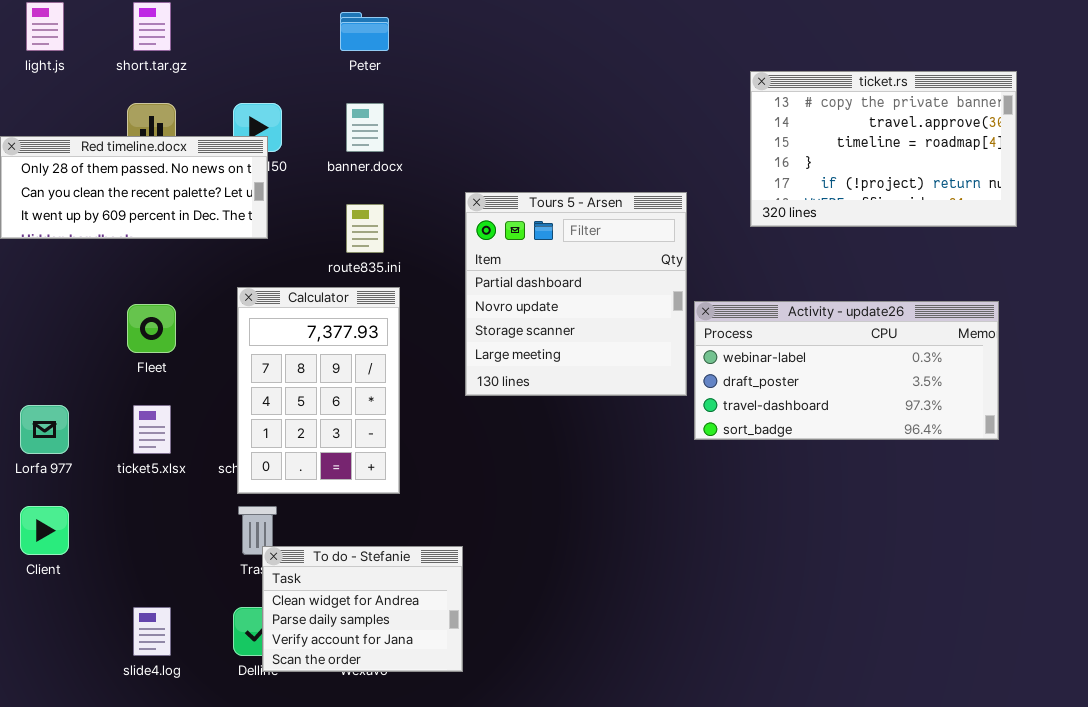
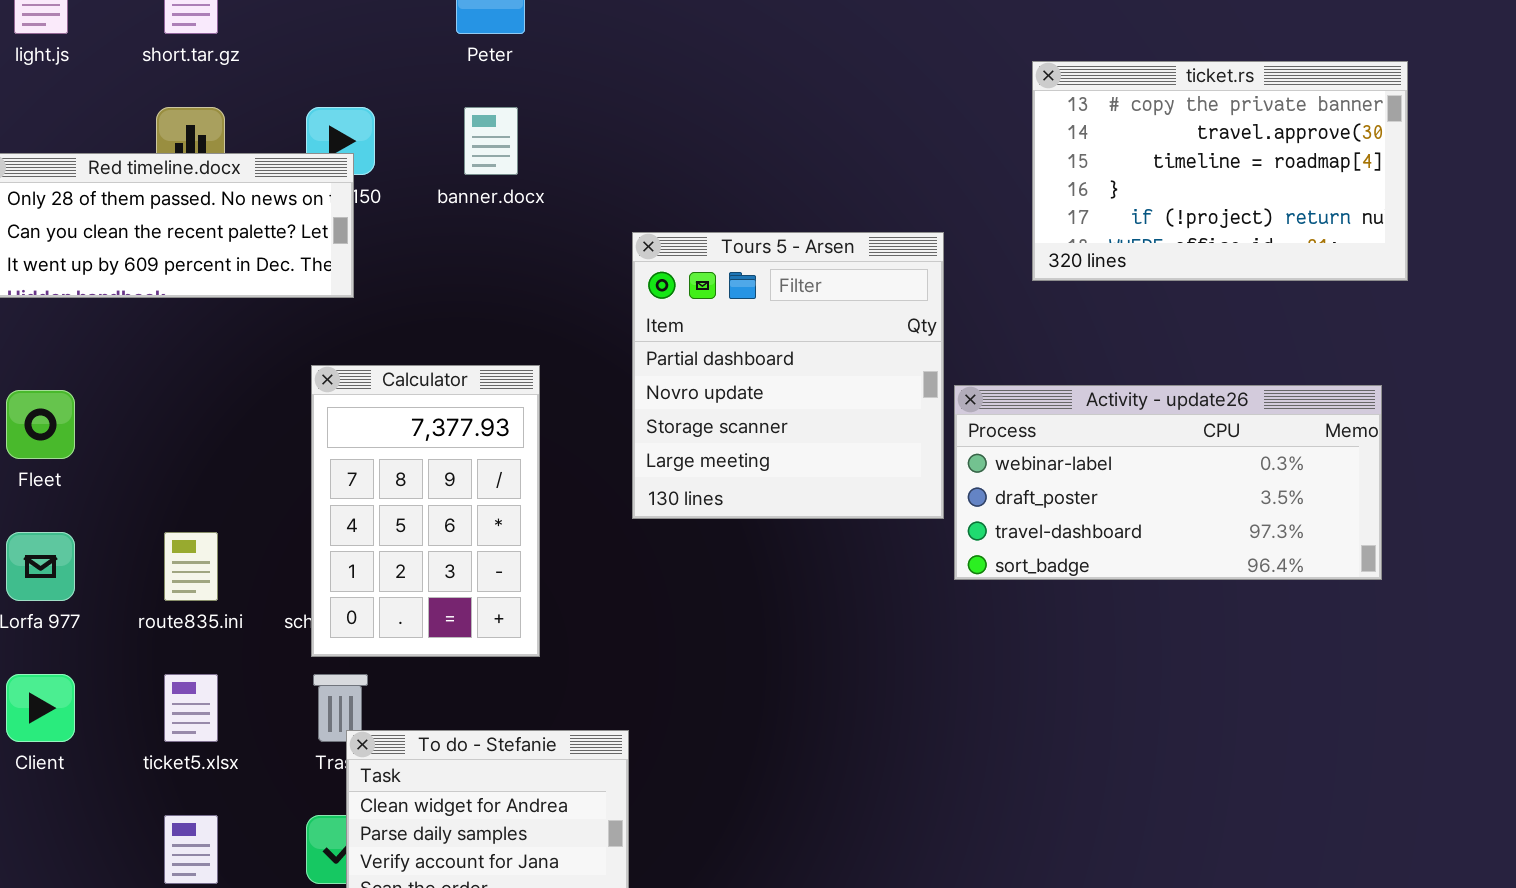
route835.ini: [346,204,384,253] -> [164,532,218,601], moved
Fleet: [127,304,176,353] -> [6,390,75,459], moved
ticket5.xlsx: [133,405,171,454] -> [164,674,218,742], moved

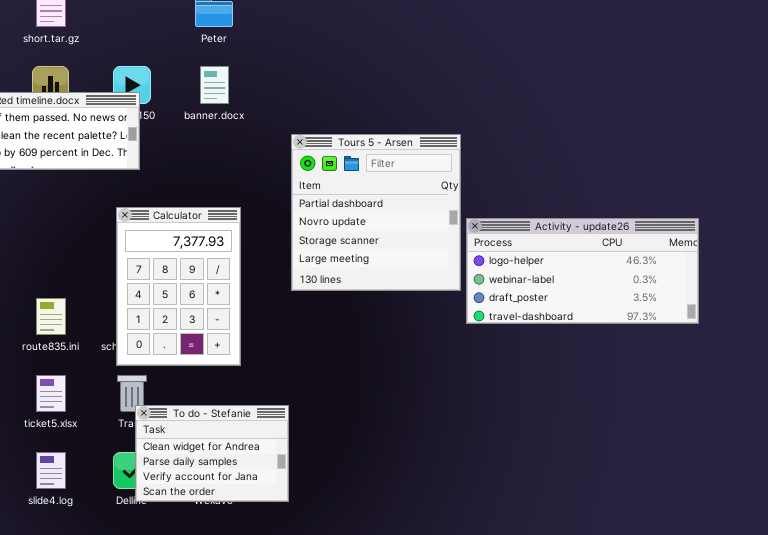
ticket.rs: [1032,61,1408,281] -> none, closed
Activity - update26: [954,385,1382,580] -> [466,218,699,324], scrolled up 1 row

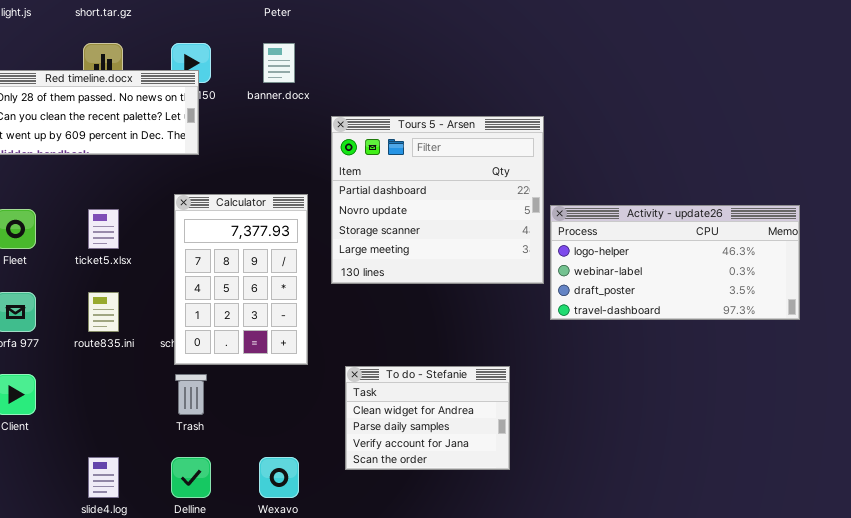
Tours 5 - Arsen: [291,134,461,291] -> [331,116,544,284], resized
ticket5.xlsx: [36,375,66,412] -> [88,209,119,249], moved
To do - Stefanie: [135,405,289,502] -> [345,366,510,470], moved

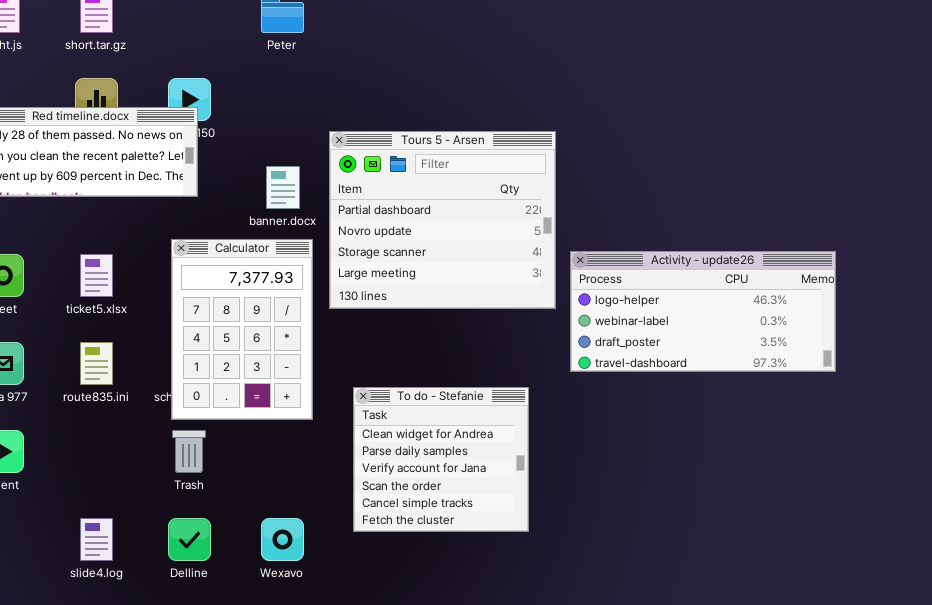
banner.docx: [263,43,295,83] -> [266,166,300,209], moved
Tours 5 - Arsen: [331,116,544,284] -> [329,131,556,309], moved
To do - Stefanie: [345,366,510,470] -> [353,387,529,532], resized

